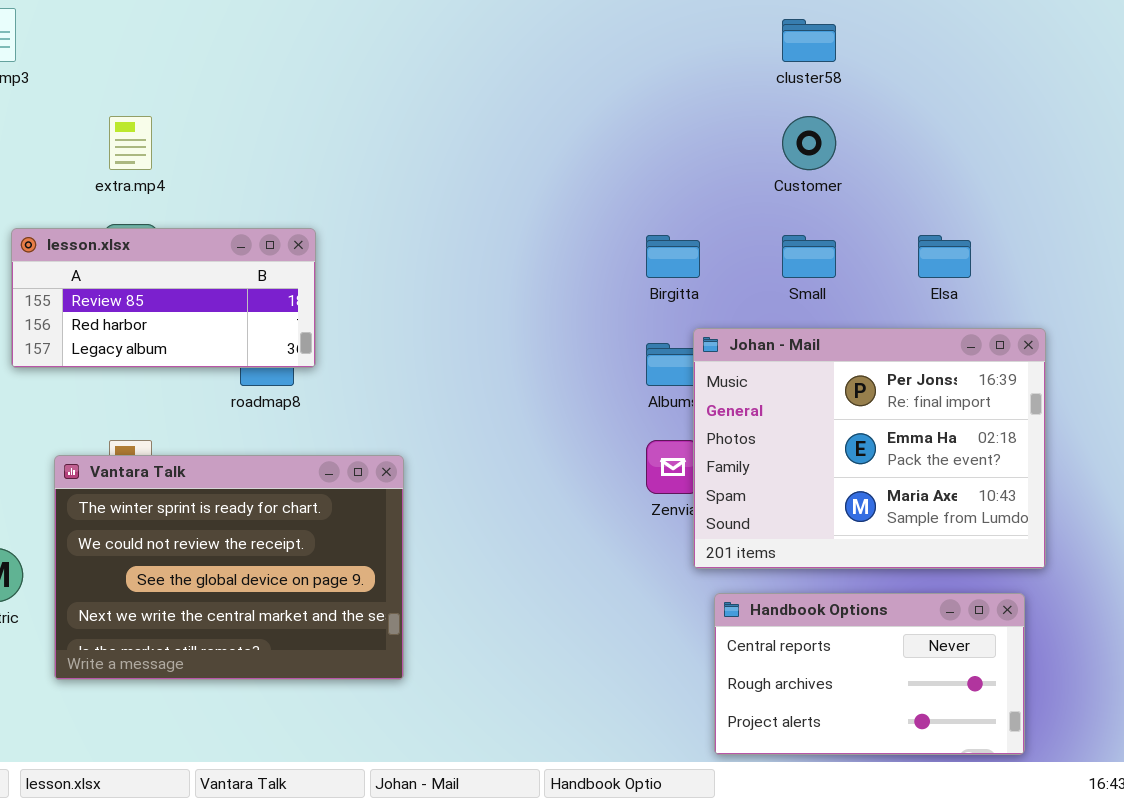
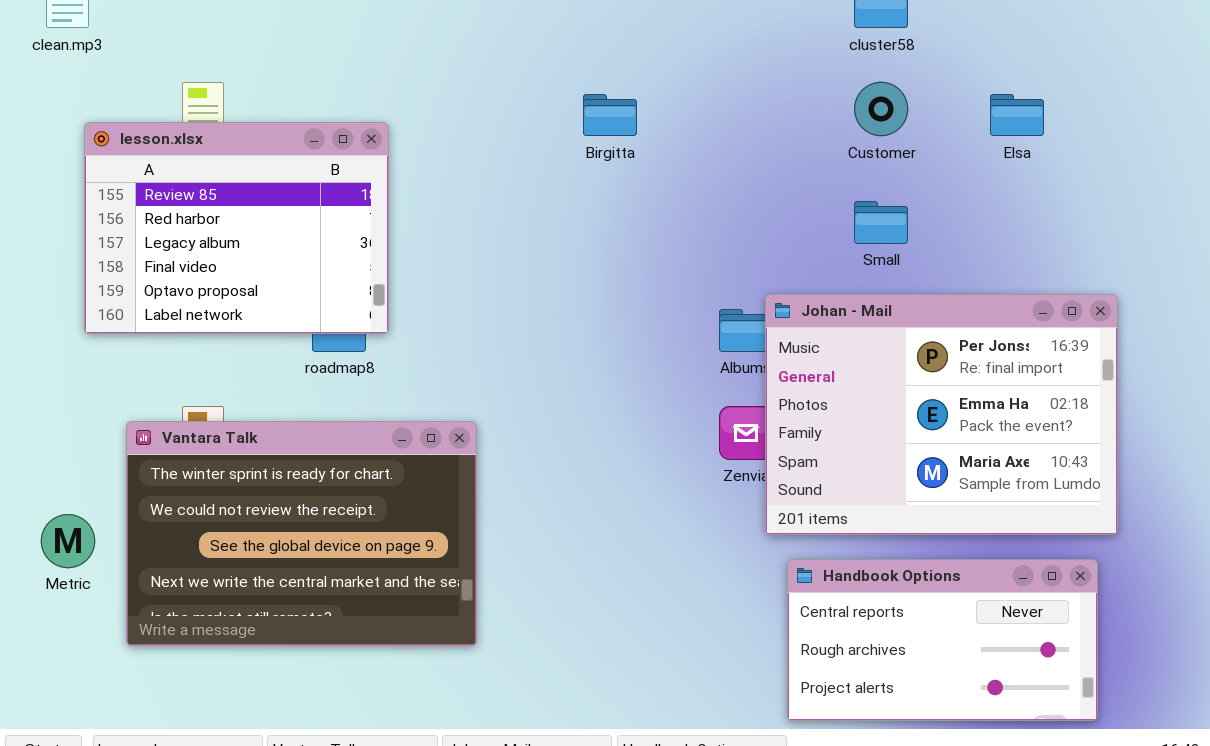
lesson.xlsx: [11,228,316,368] -> [84,122,389,334], resized
Birgitta: [646,235,700,278] -> [583,94,637,136], moved
Elsa: [918,235,971,278] -> [990,94,1044,136], moved

